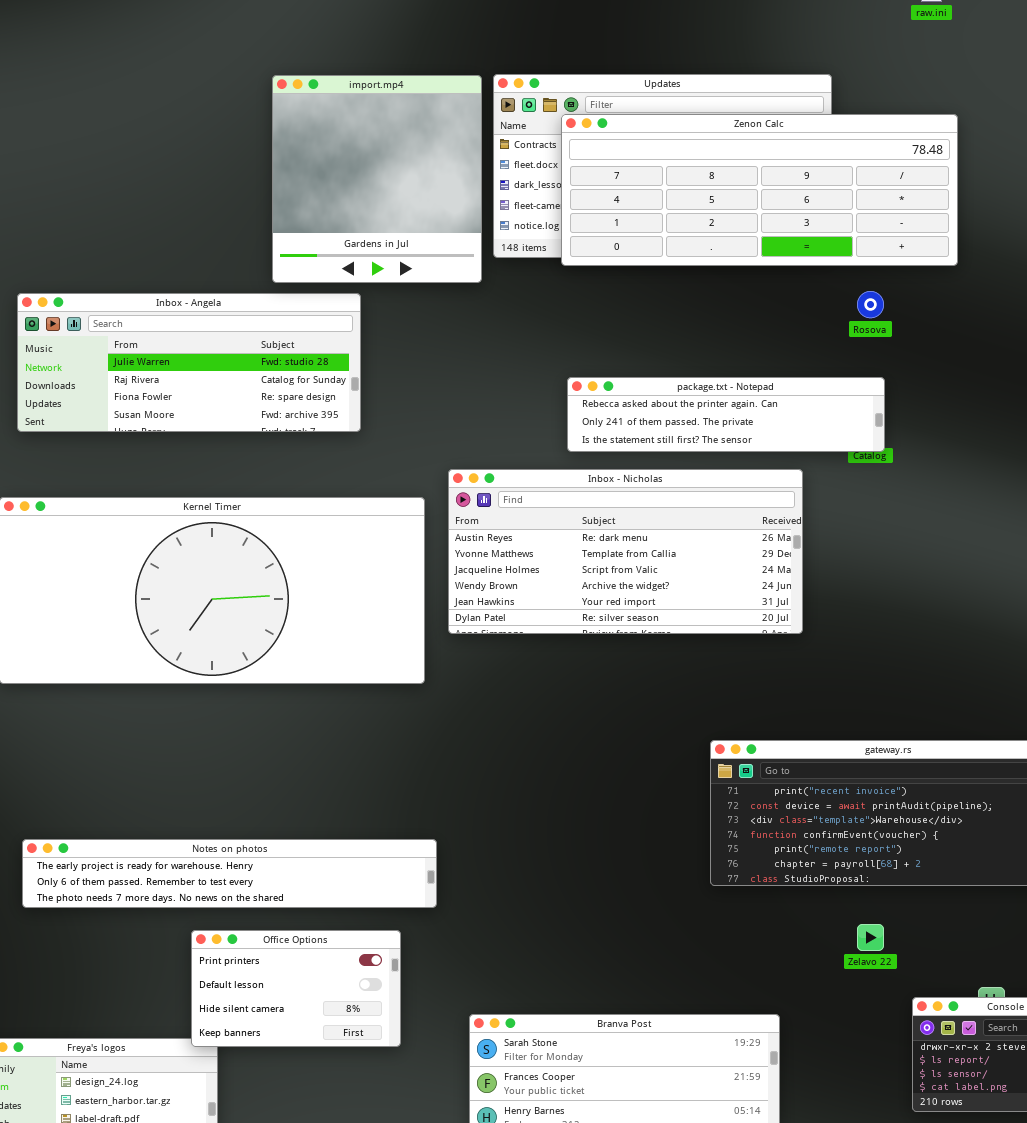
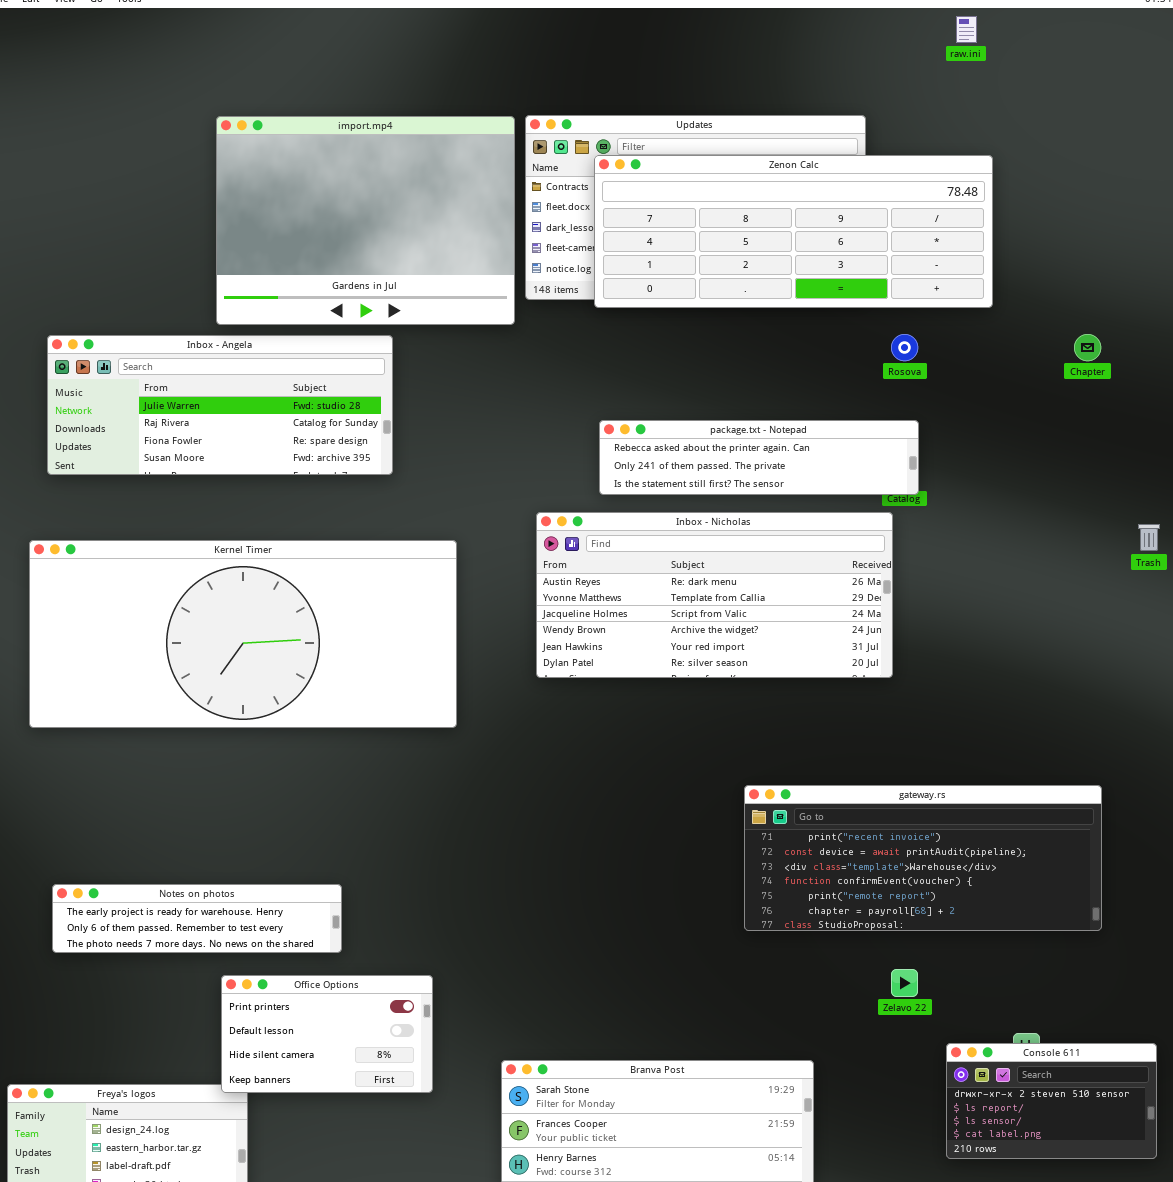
import.mp4: [272,75,482,283] -> [216,116,515,325], resized
Inbox - Nicholas: [448,469,803,634] -> [536,512,893,678], moved
Notes on photos: [22,839,437,908] -> [52,884,342,953], resized

